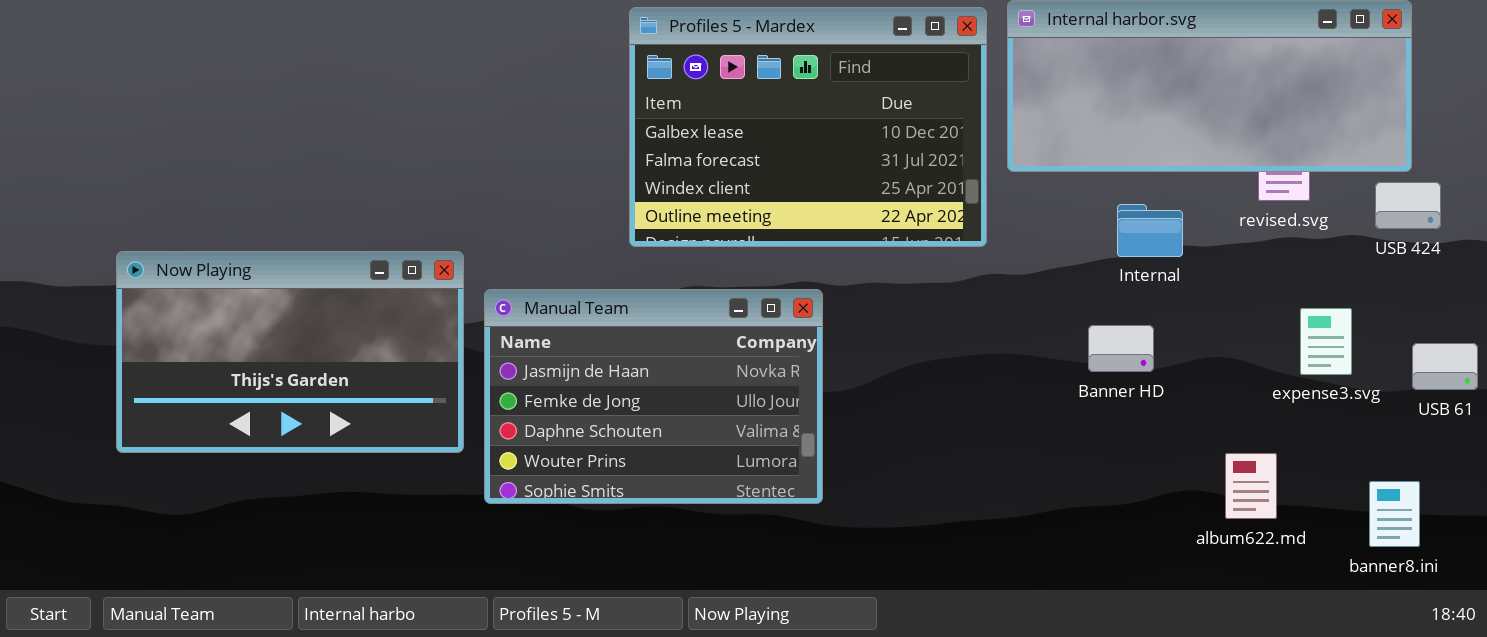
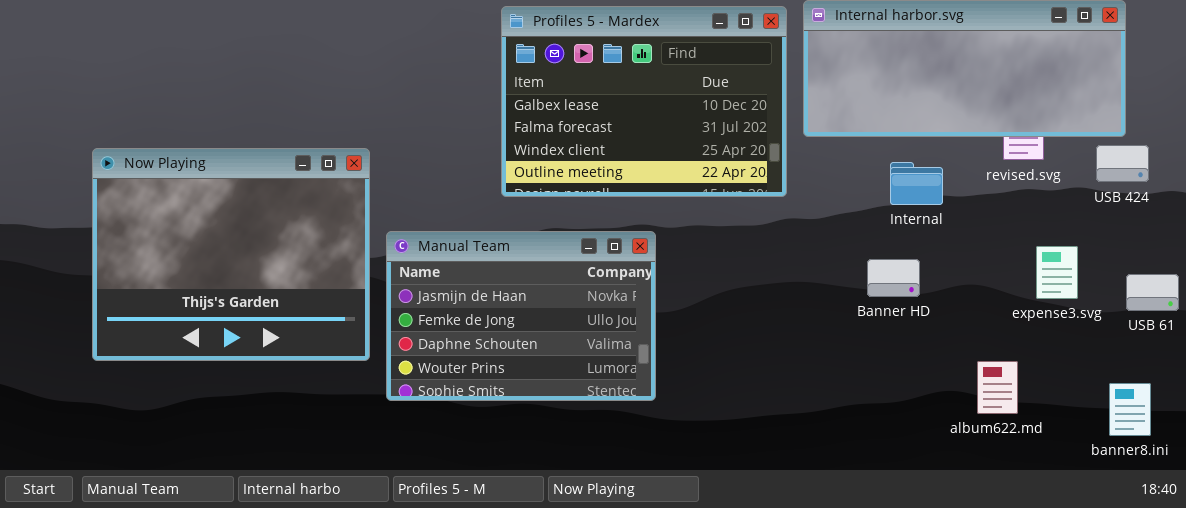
Now Playing: [116,251,464,453] -> [92,148,370,361], resized
banner8.ini: [1369,481,1420,547] -> [1109,383,1151,436], moved

